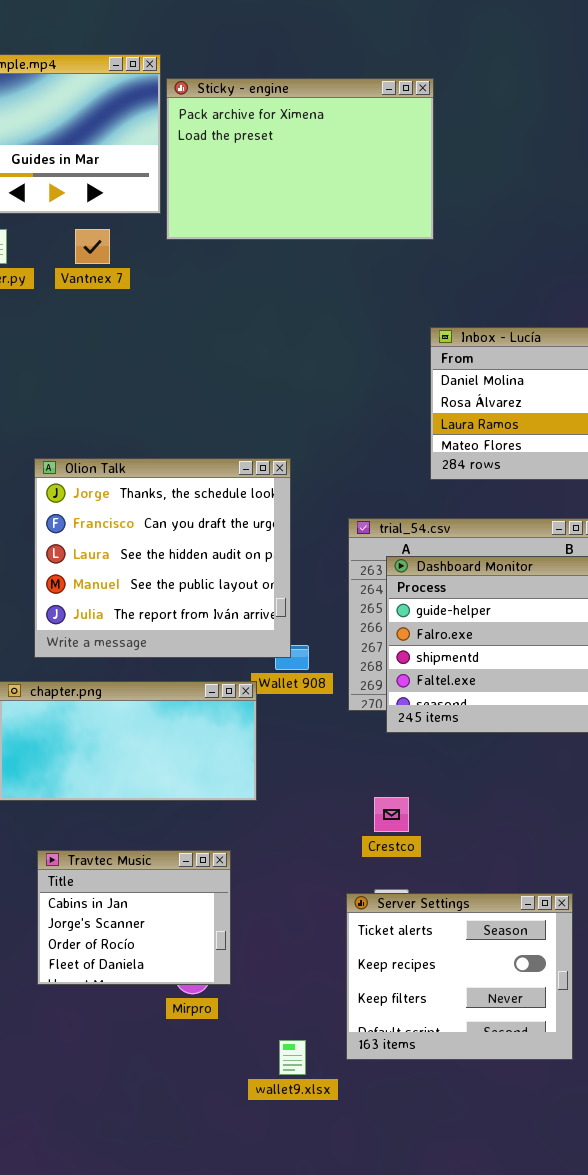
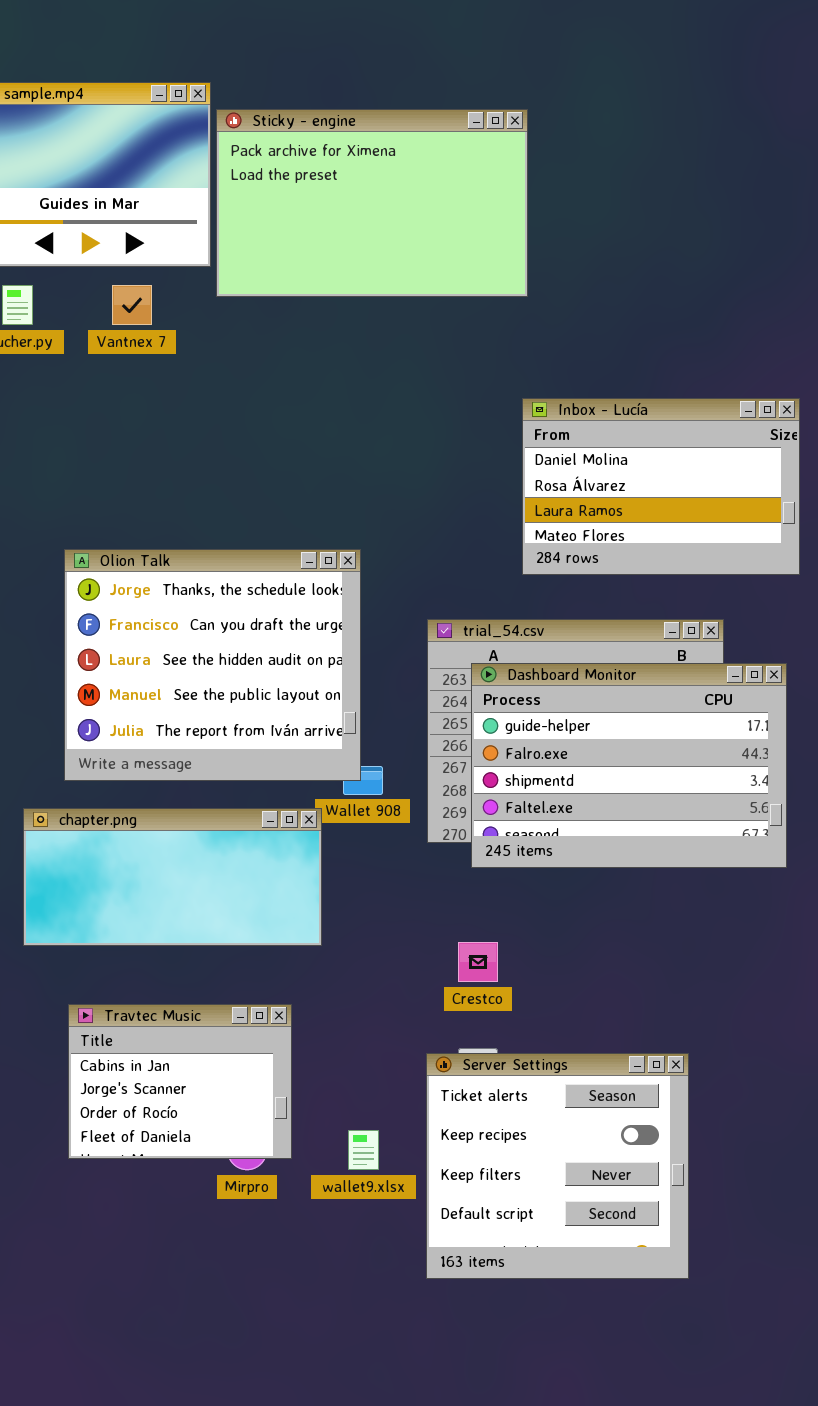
Server Settings: [346,893,573,1060] -> [426,1053,689,1279], resized
wallet9.xlsx: [279,1040,306,1075] -> [348,1130,379,1170], moved

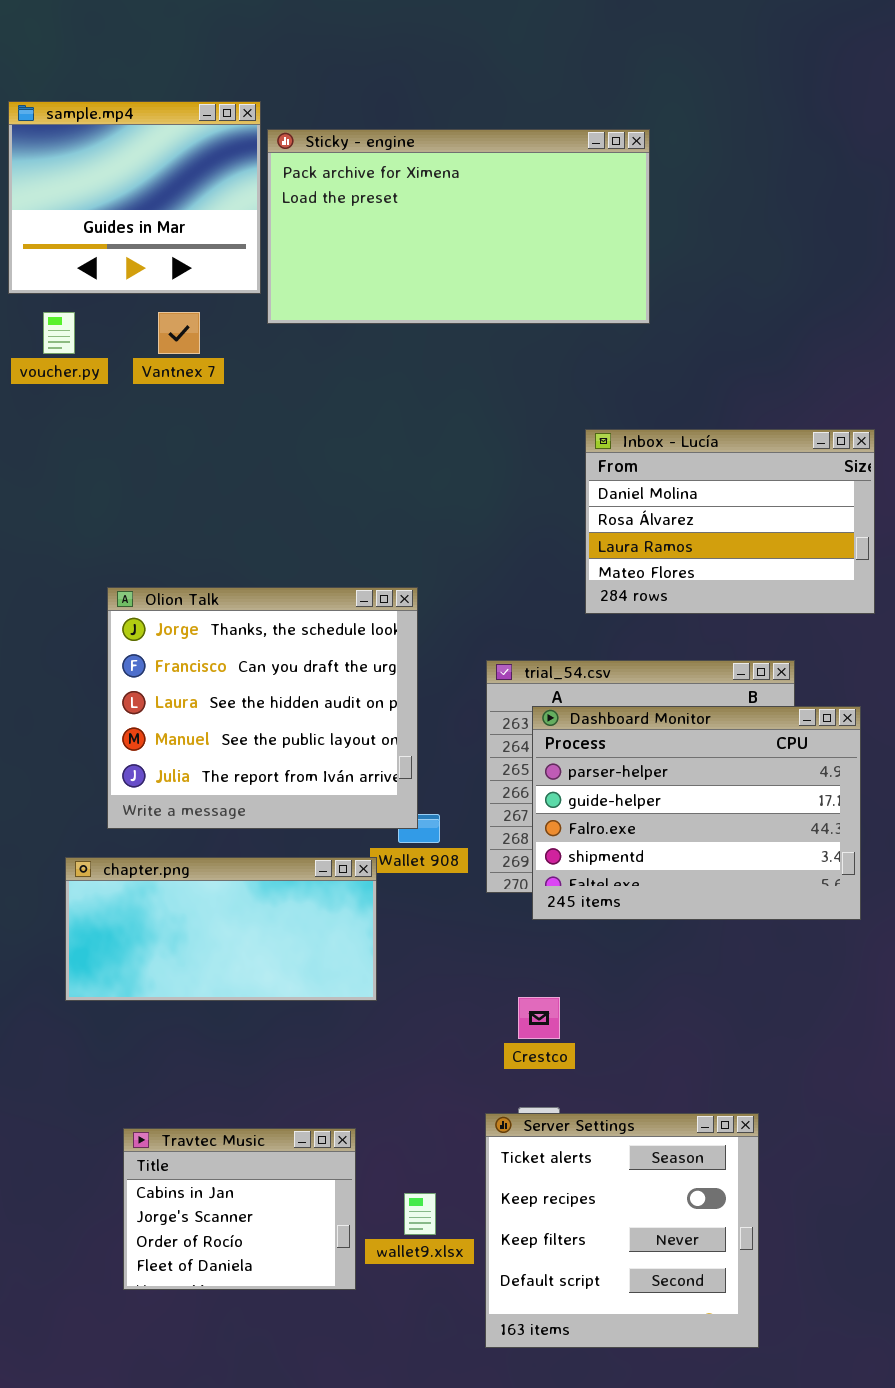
Sticky - engine: [216,109,528,297] -> [267,129,650,324], resized
Dashboard Monitor: [471,663,787,868] -> [532,706,861,920], scrolled up 1 row
Travtec Music: [68,1004,292,1159] -> [123,1128,356,1290], moved

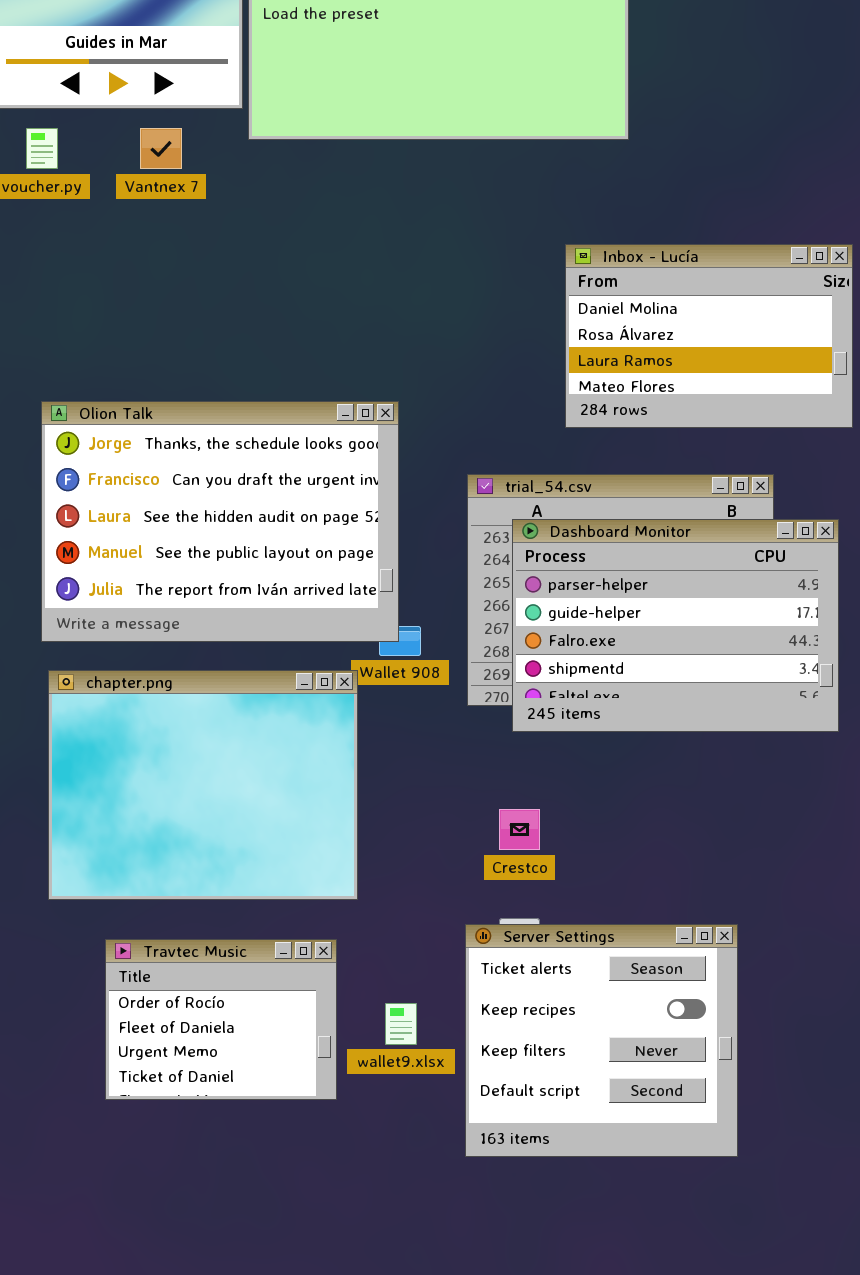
Olion Talk: [107,587,418,829] -> [41,401,399,642], resized
chapter.png: [65,857,377,1001] -> [48,670,358,900], resized
Travtec Music: [123,1128,356,1290] -> [105,939,337,1100], scrolled down 2 rows

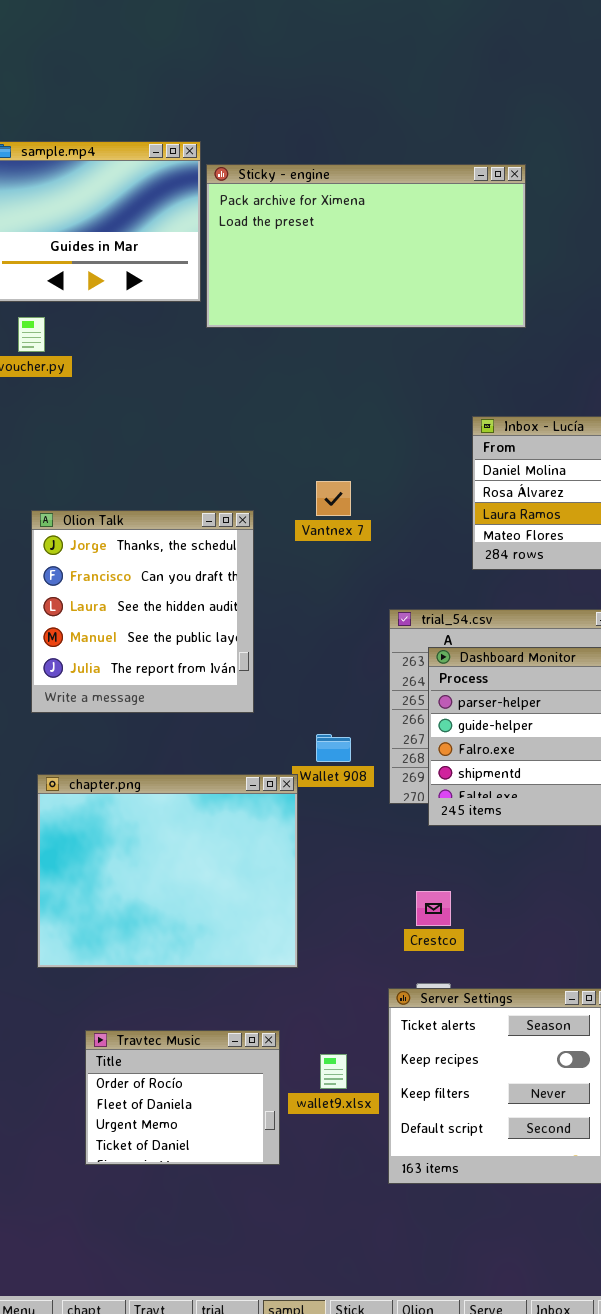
Vantnex 7: [140,128,182,169] -> [316,481,351,516], moved
Olion Talk: [41,401,399,642] -> [31,510,254,713], moved, resized
Travtec Music: [105,939,337,1100] -> [85,1030,280,1165], moved

